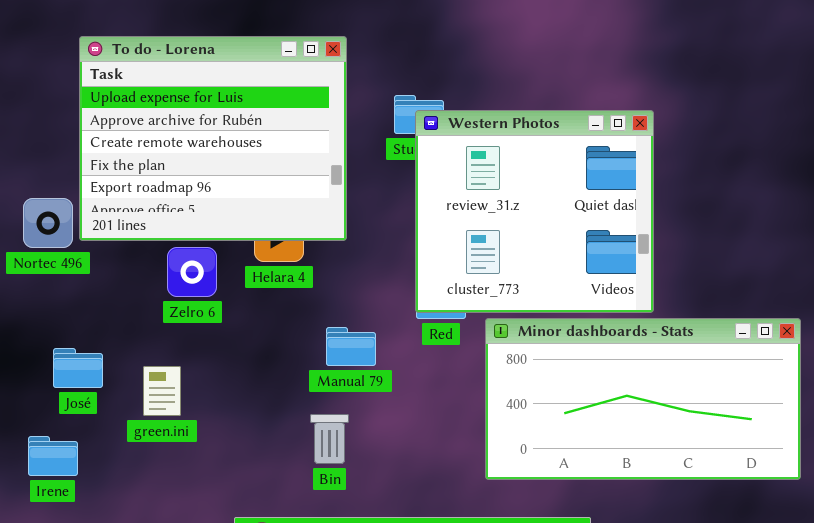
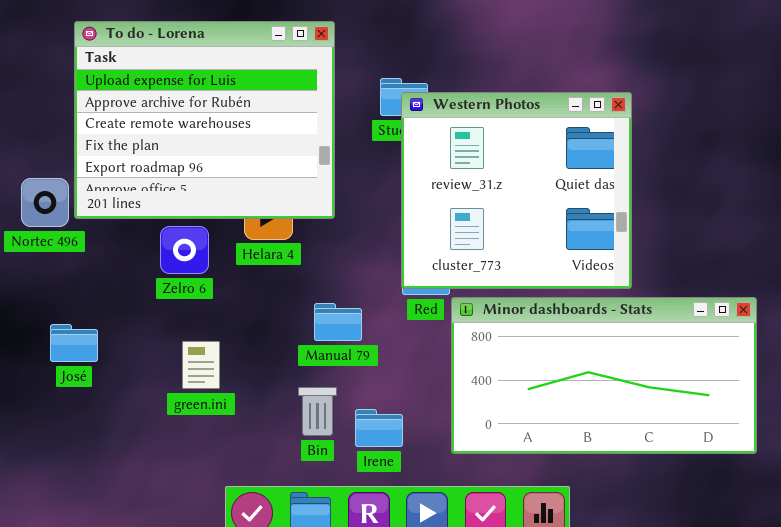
Minor dashboards - Stats: [485,318,801,480] -> [451,297,757,454], moved
green.ini: [143,366,181,416] -> [182,341,220,389], moved
Irene: [28,436,78,476] -> [355,409,403,447], moved

